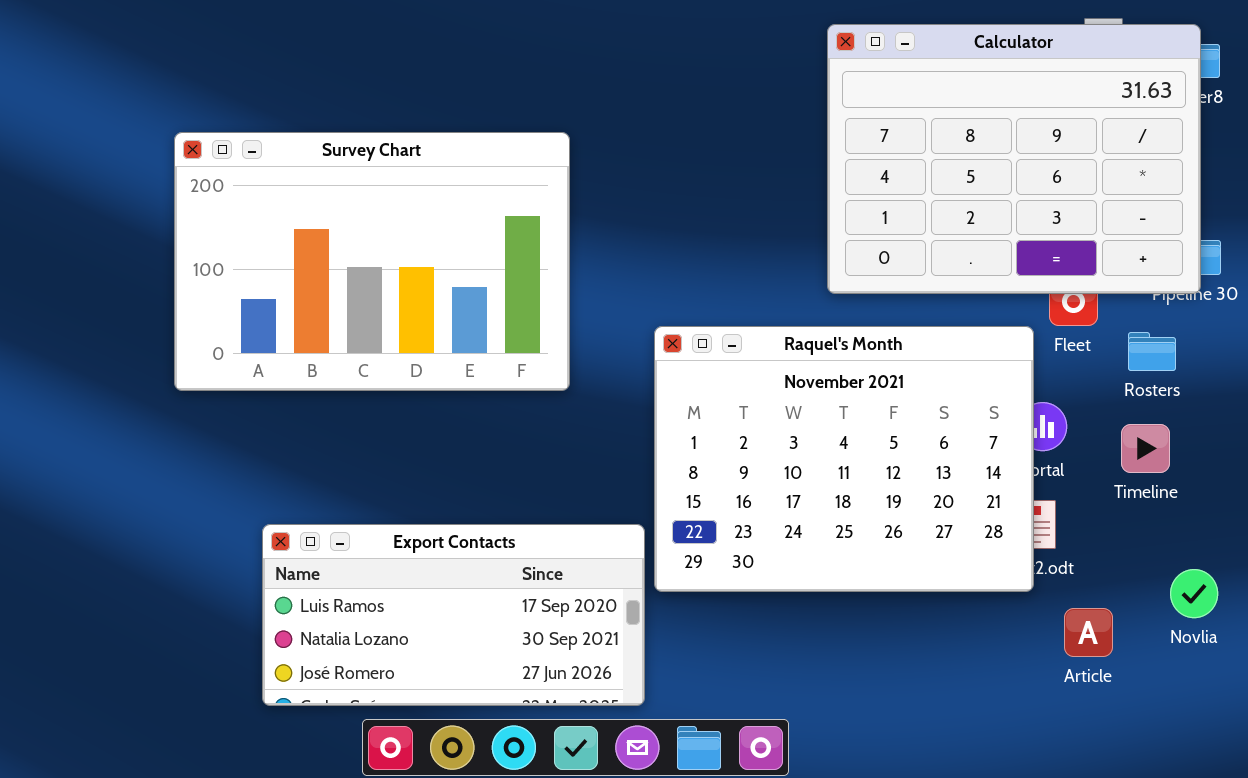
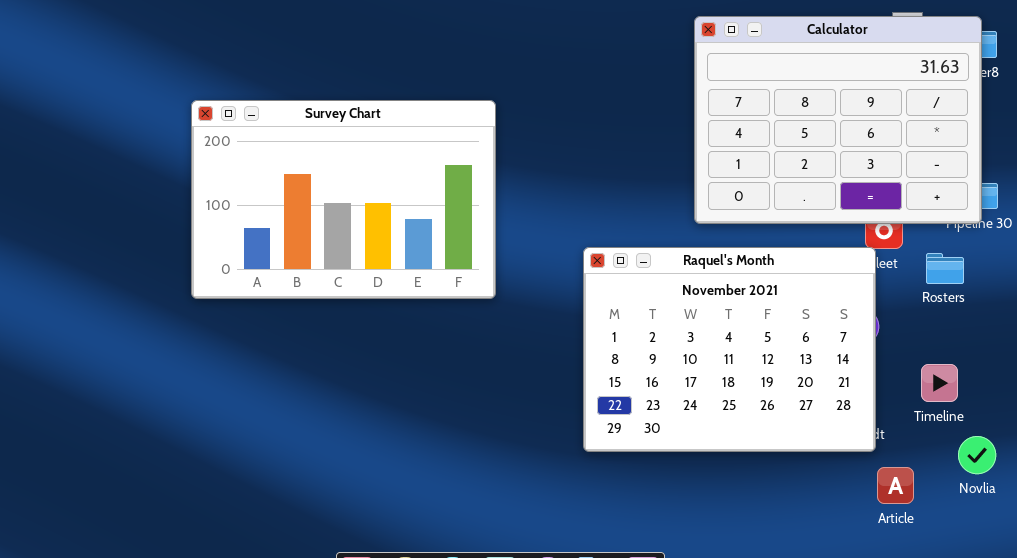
Raquel's Month: [654,326,1034,592] -> [583,247,876,452], moved
Timeline: [1121,424,1170,473] -> [921,364,958,402], moved
Export Contacts: [262,524,645,706] -> none, closed

